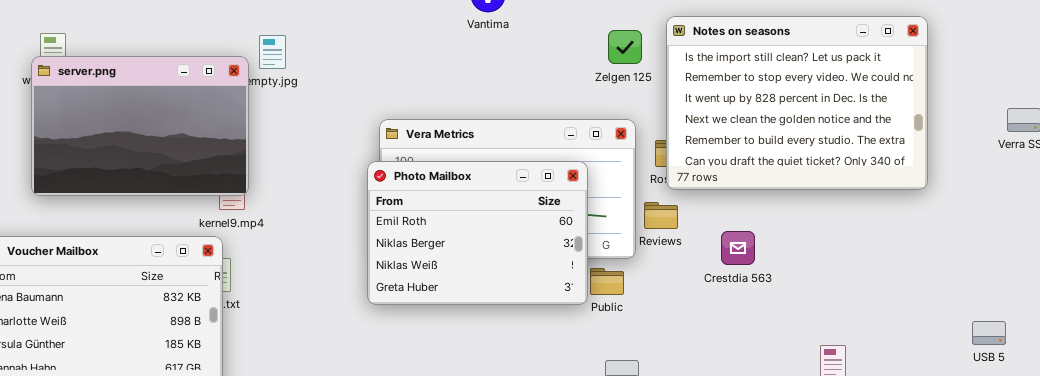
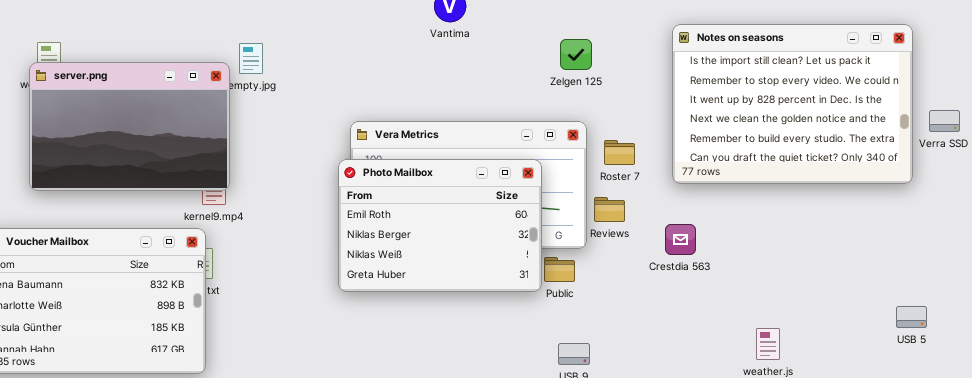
Notes on seasons: [666,16,928,190] -> [672,24,913,184], moved

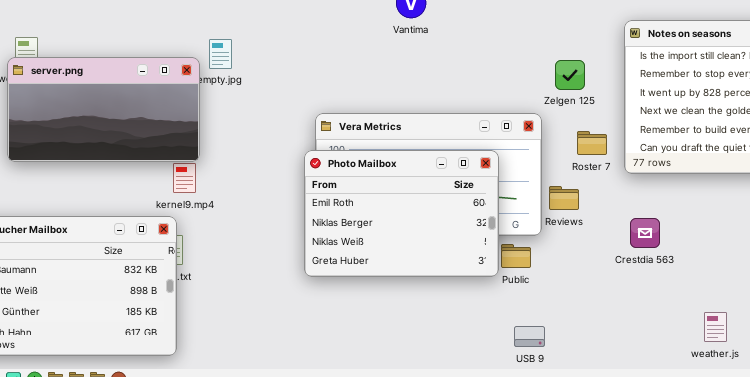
Zelgen 125: [560,39,592,70] -> [555,60,585,90], moved
server.png: [29,62,230,191] -> [7,57,200,162], resized
Roster 7: [604,140,635,165] -> [577,131,607,155], moved
Crestdia 563: [665,224,696,255] -> [630,218,660,248], moved

